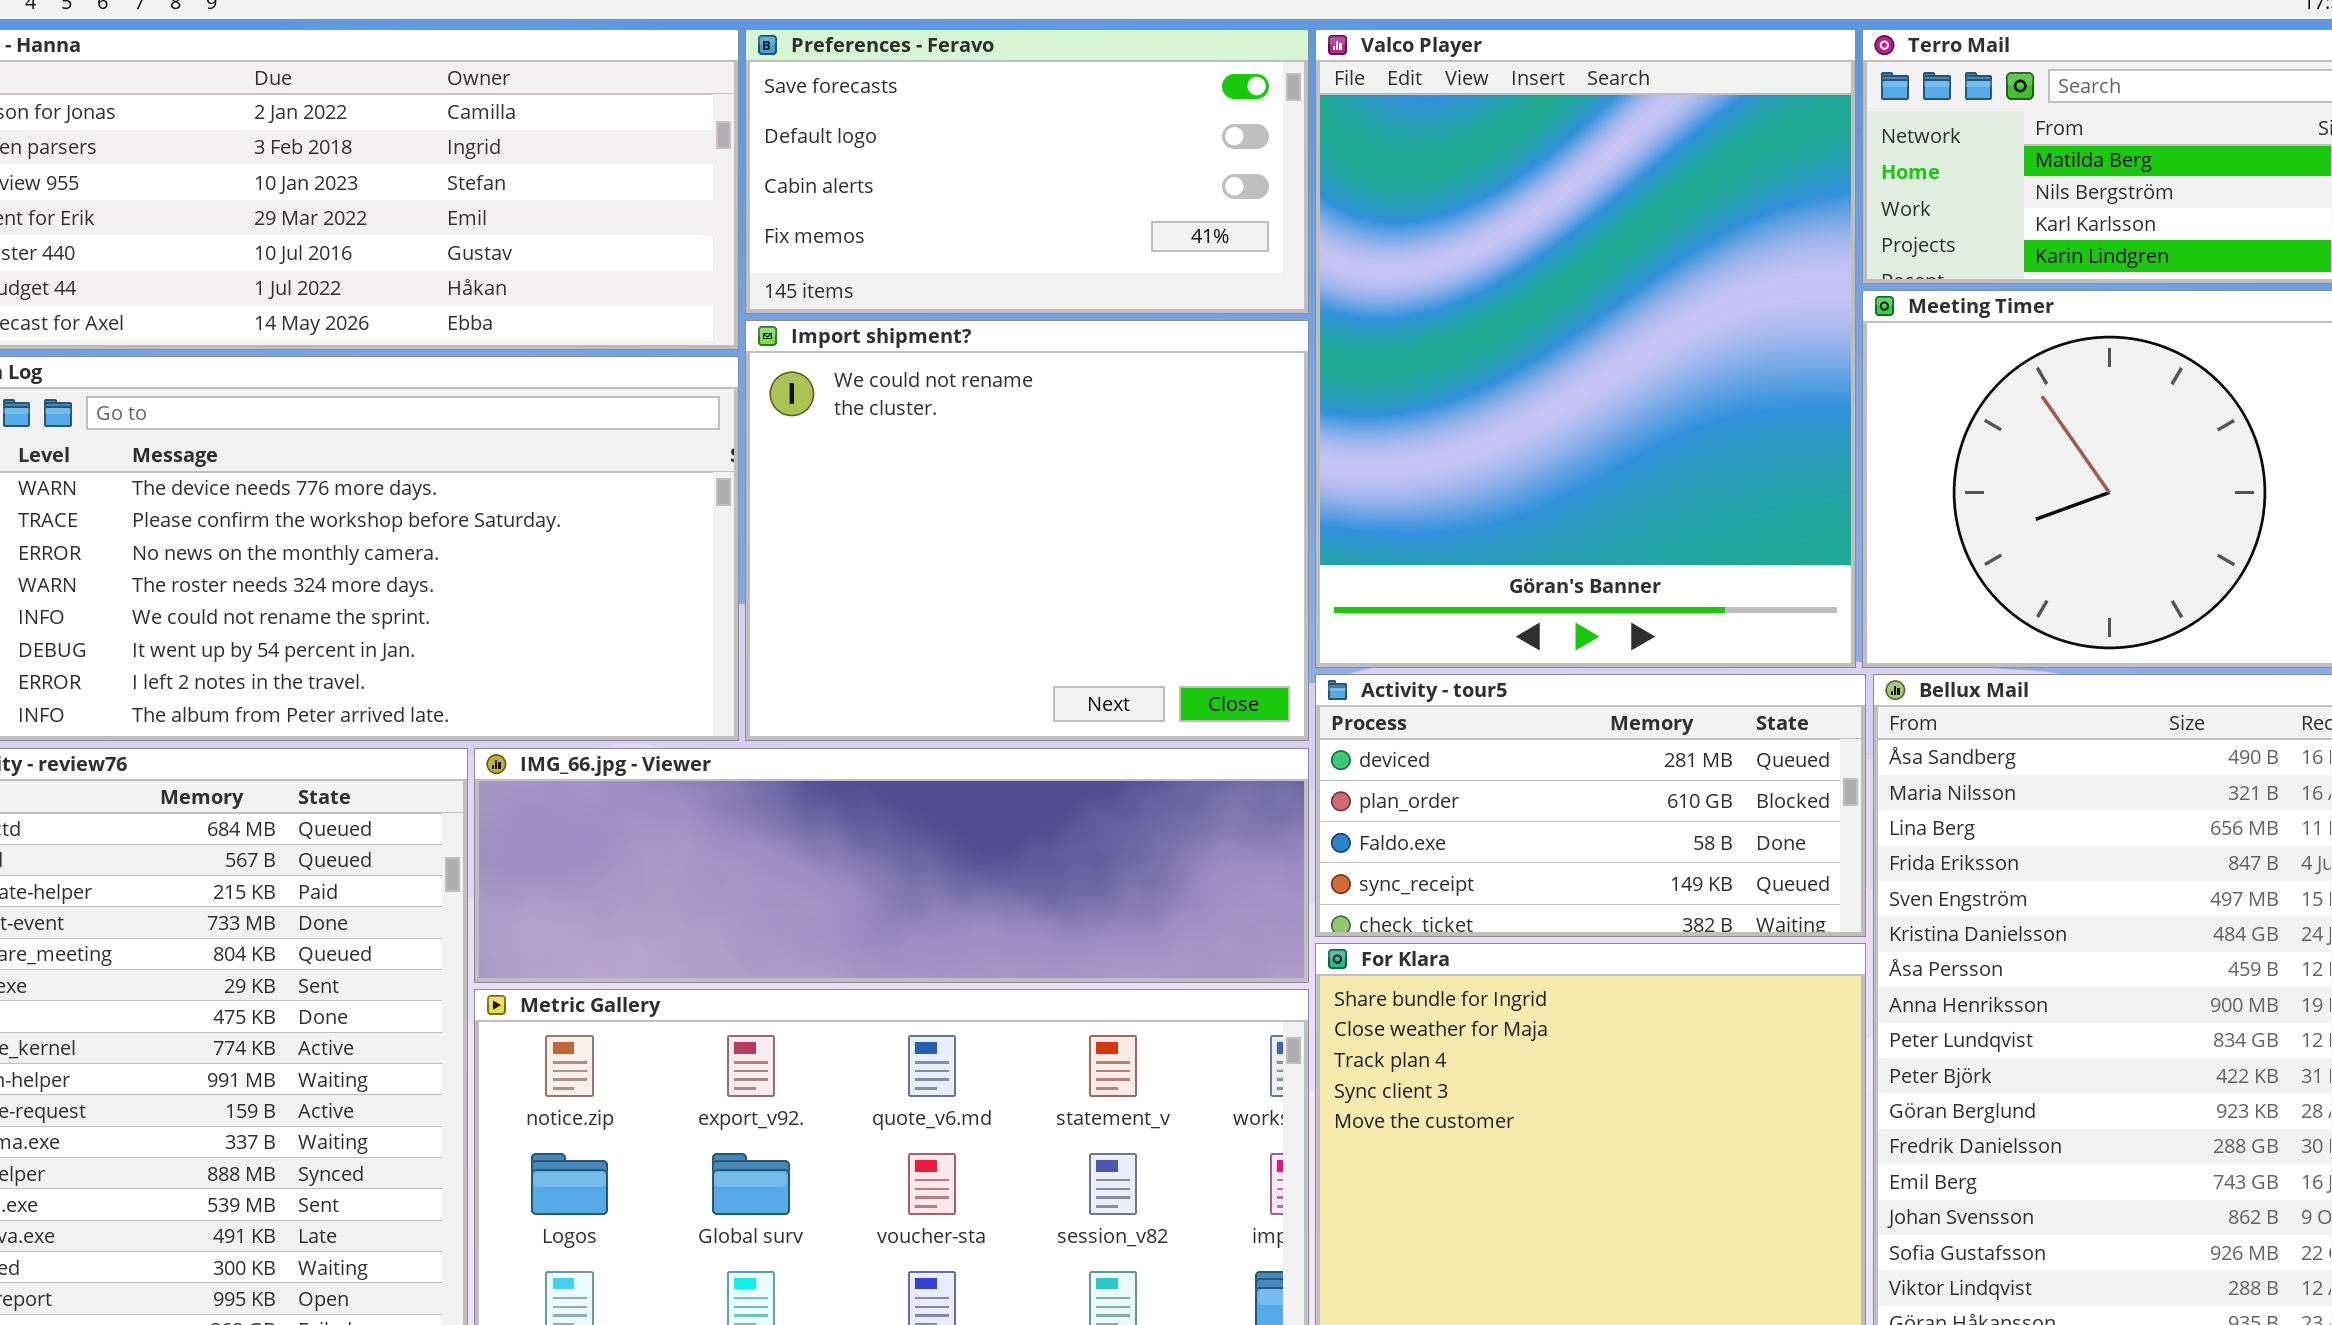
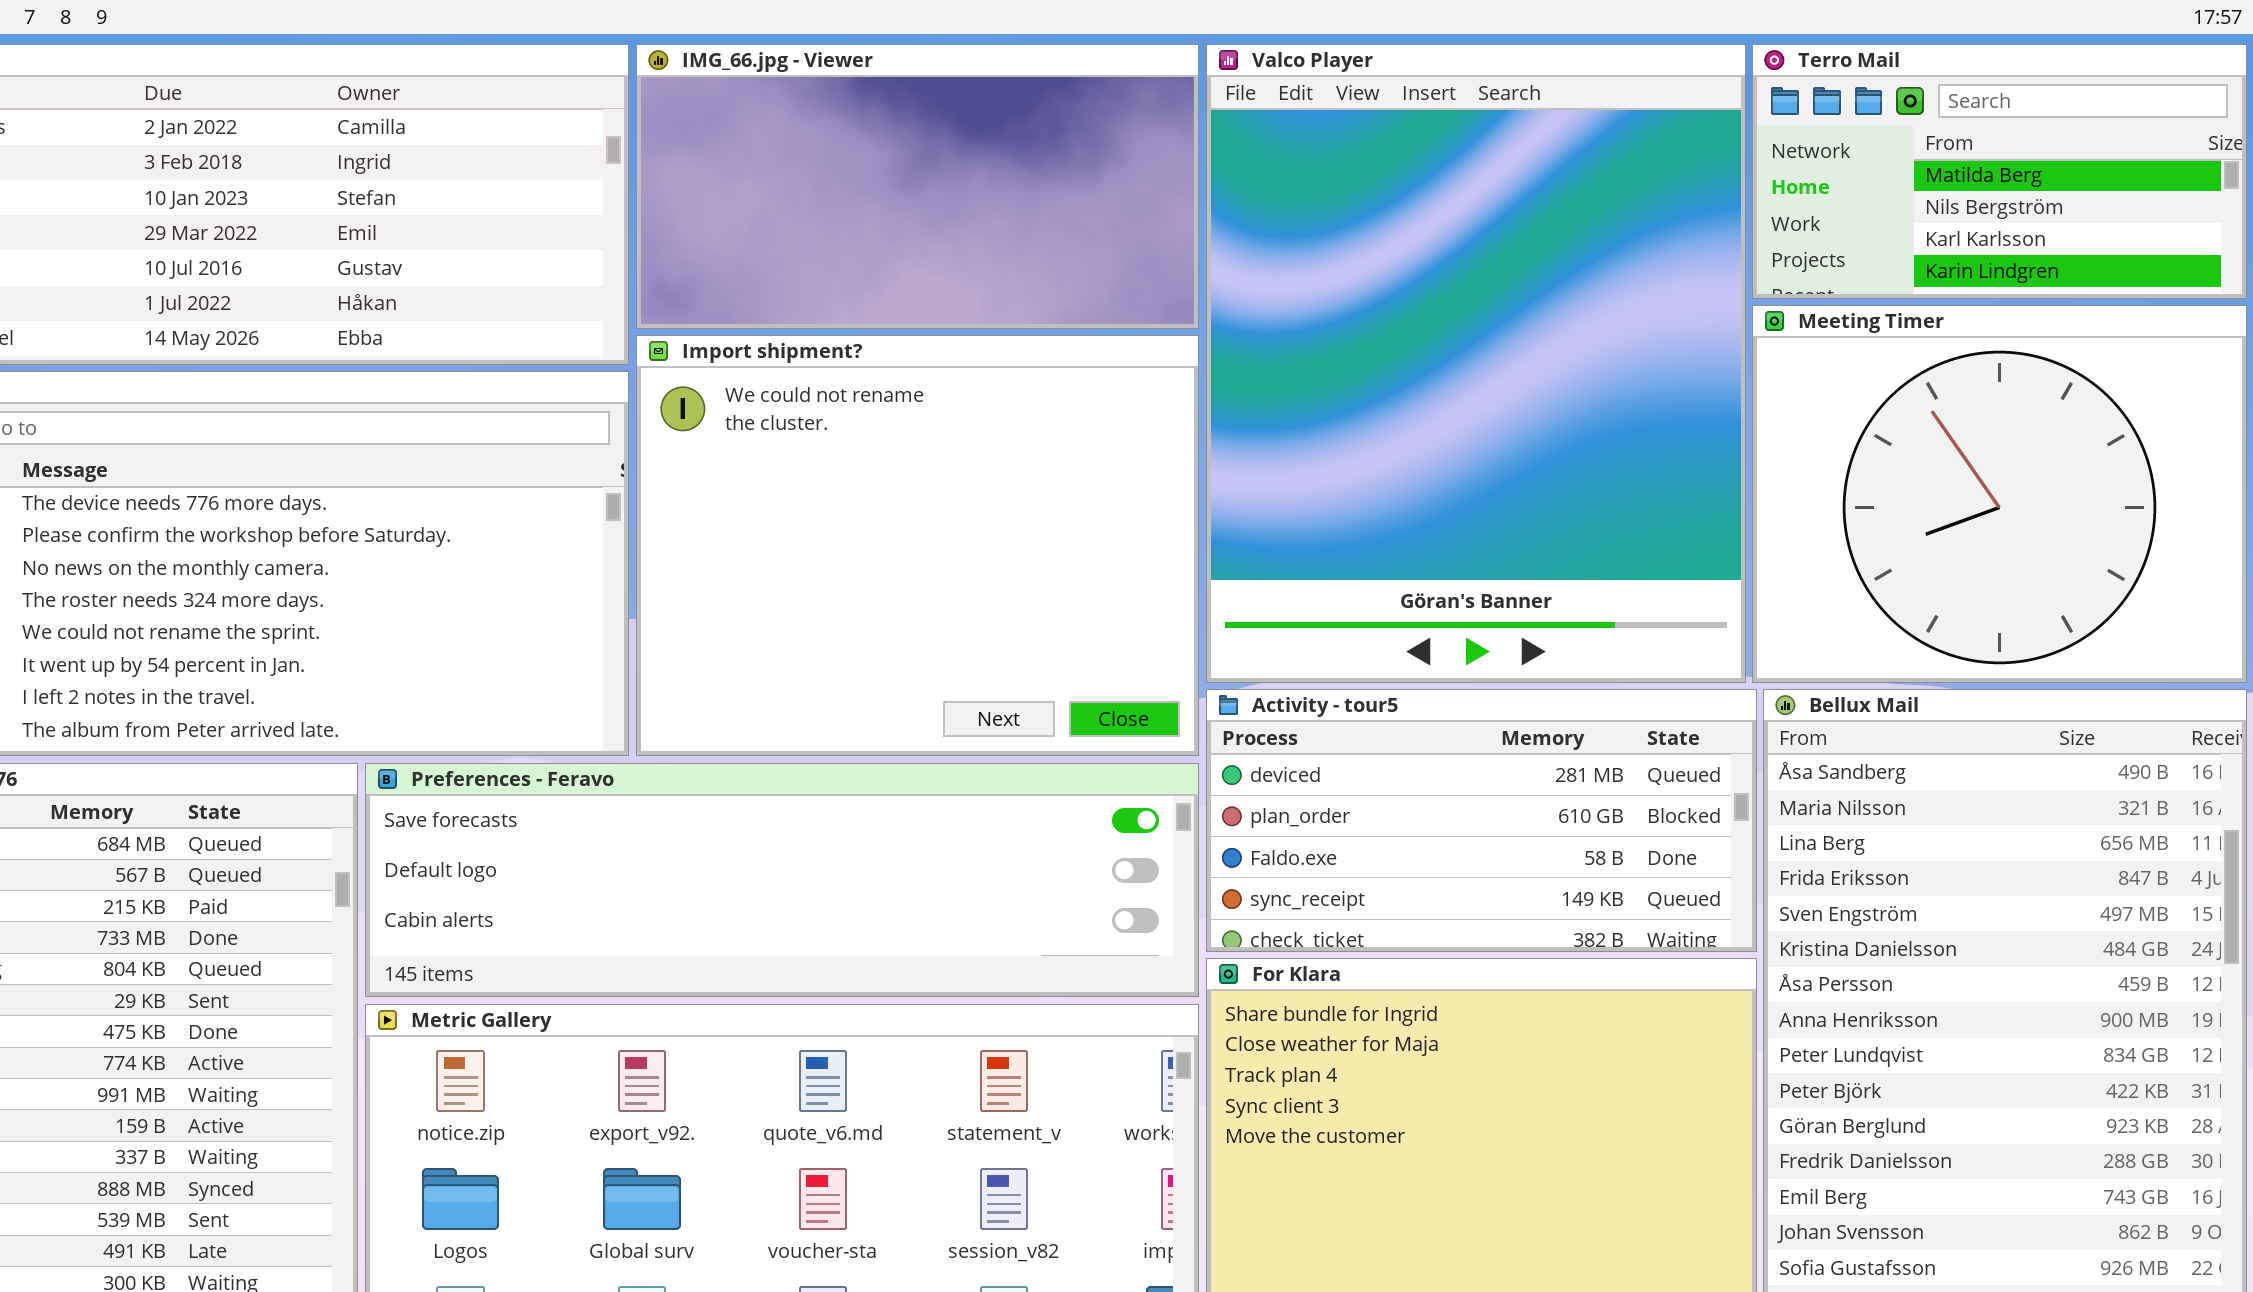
Preferences - Feravo: [745,29,1309,314] -> [365,763,1199,997], moved, resized
IMG_66.jpg - Viewer: [474,748,1309,983] -> [636,44,1199,329], moved, resized

